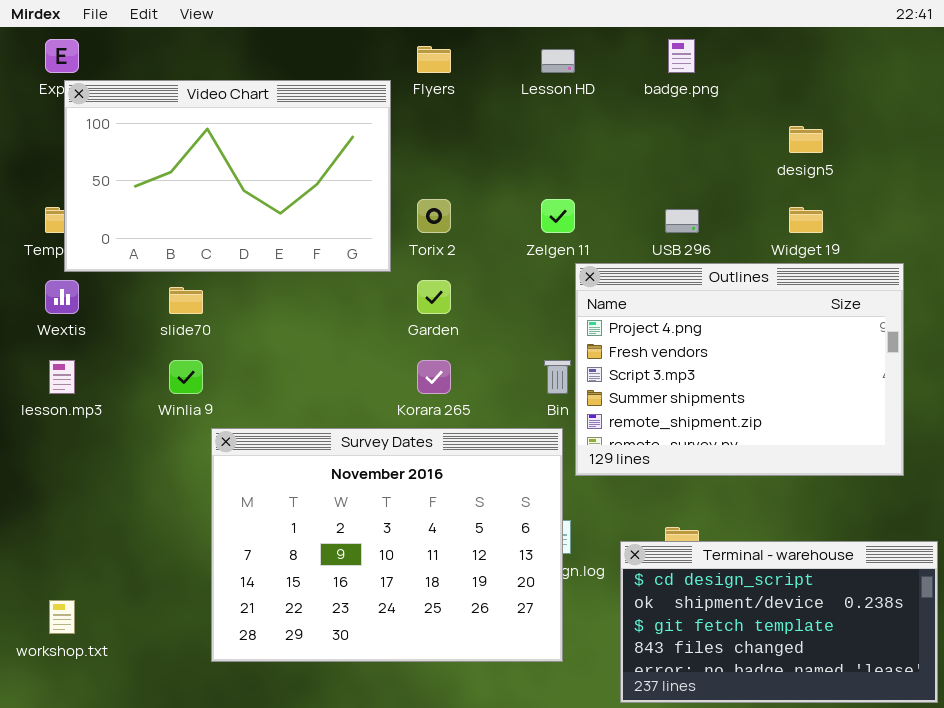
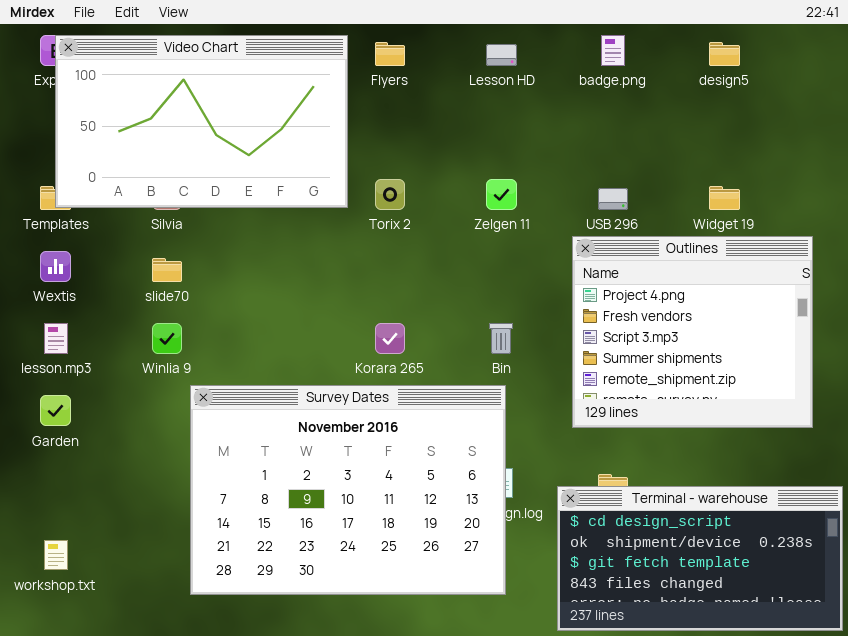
Video Chart: [64,80,391,272] -> [55,35,348,208], moved
design5: [789,126,823,153] -> [709,42,740,66], moved
Outlines: [575,263,904,476] -> [572,236,813,428], resized
Garden: [417,280,451,314] -> [40,395,71,426], moved

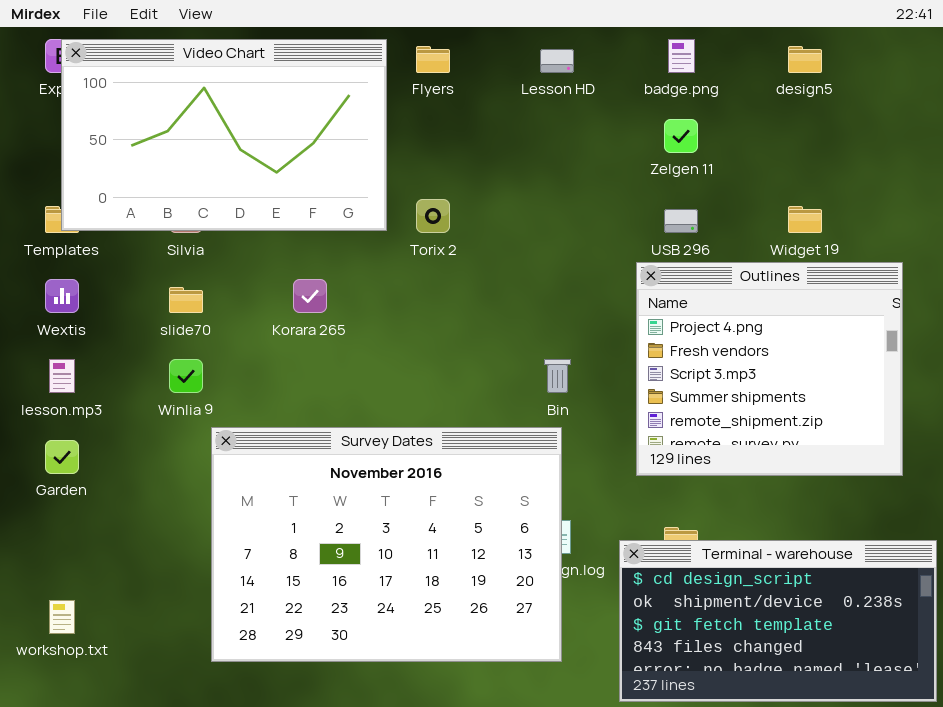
Zelgen 11: [486,179,517,210] -> [664,119,698,153], moved
Korara 265: [375,323,405,354] -> [293,279,327,313], moved

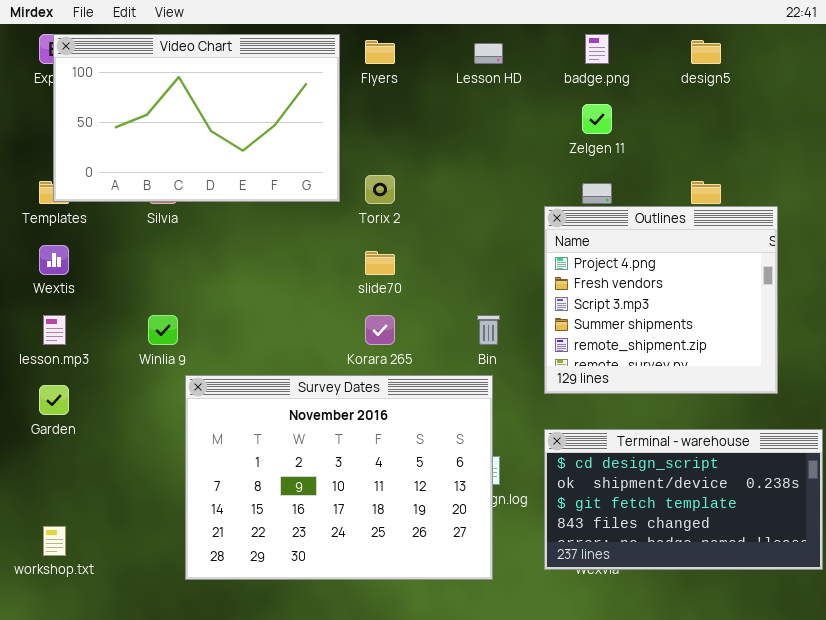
Outlines: [636,262,903,476] -> [544,206,778,394], moved
Korara 265: [293,279,327,313] -> [365,315,395,345], moved
slide70: [169,287,203,313] -> [365,251,395,275], moved
Terminal - warehouse: [619,540,937,702] -> [544,429,823,570], moved

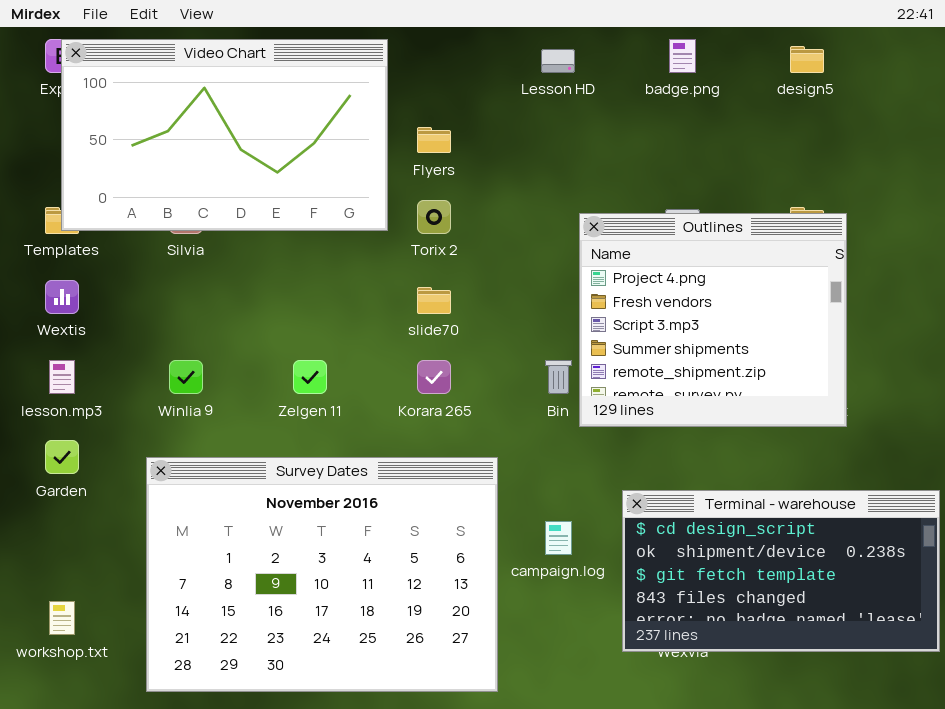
Flyers: [365,40,395,64] -> [417,127,451,153], moved
Zelgen 11: [582,104,612,134] -> [293,360,327,394], moved
Outlines: [544,206,778,394] -> [579,213,847,427], moved
Survey Dates: [185,375,493,580] -> [146,457,498,692], moved

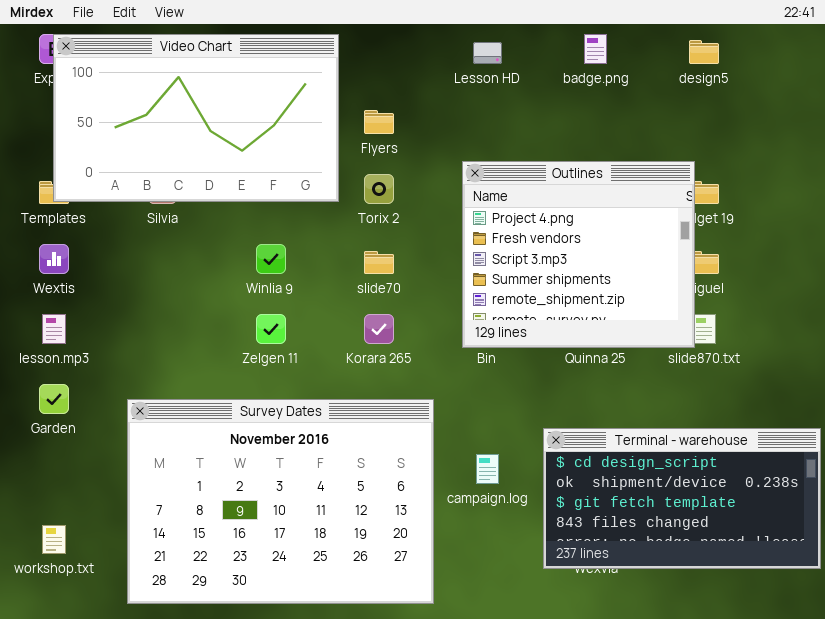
Outlines: [579,213,847,427] -> [462,161,695,348], moved
Winlia 9: [169,360,203,394] -> [256,244,286,274], moved

